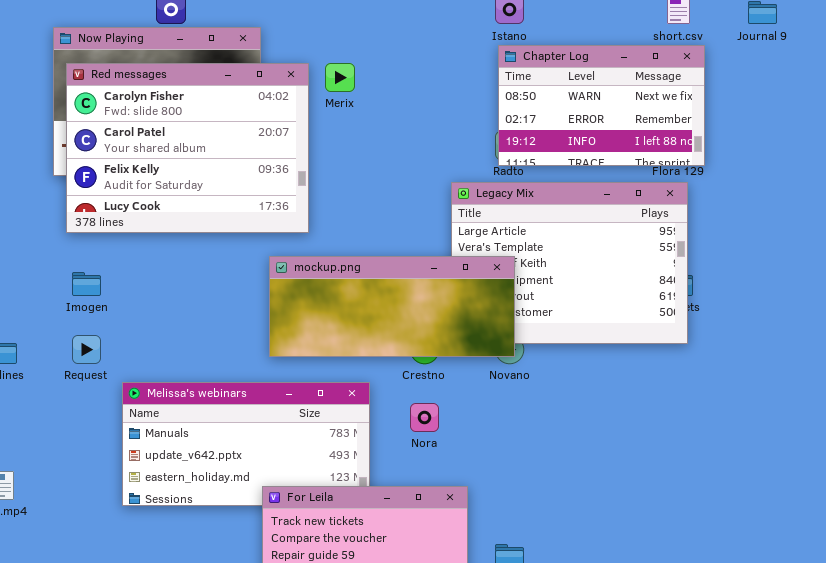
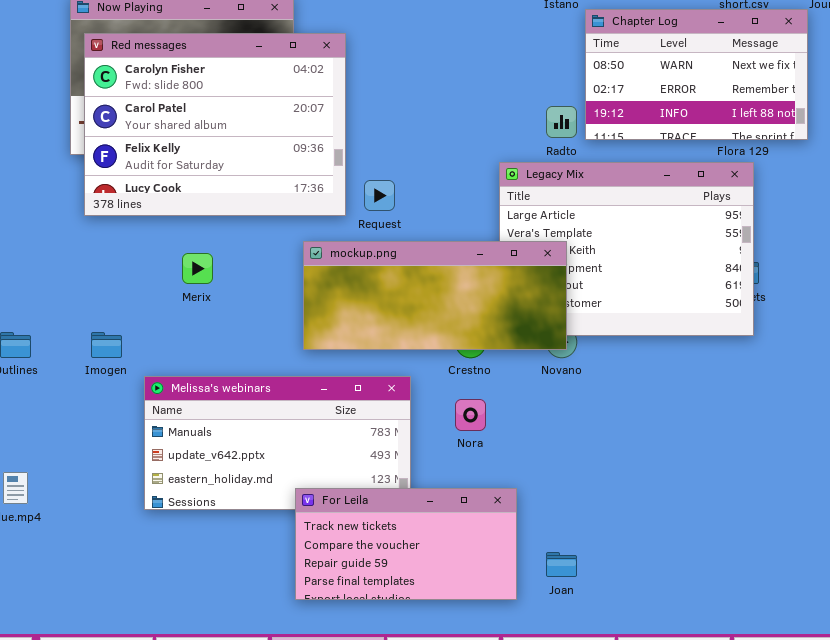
Chapter Log: [498,45,705,166] -> [585,9,808,140], moved
Merix: [325,63,355,92] -> [182,253,213,284], moved
Imogen: [72,272,101,296] -> [91,332,122,358], moved
Request: [72,335,101,364] -> [364,180,395,211], moved

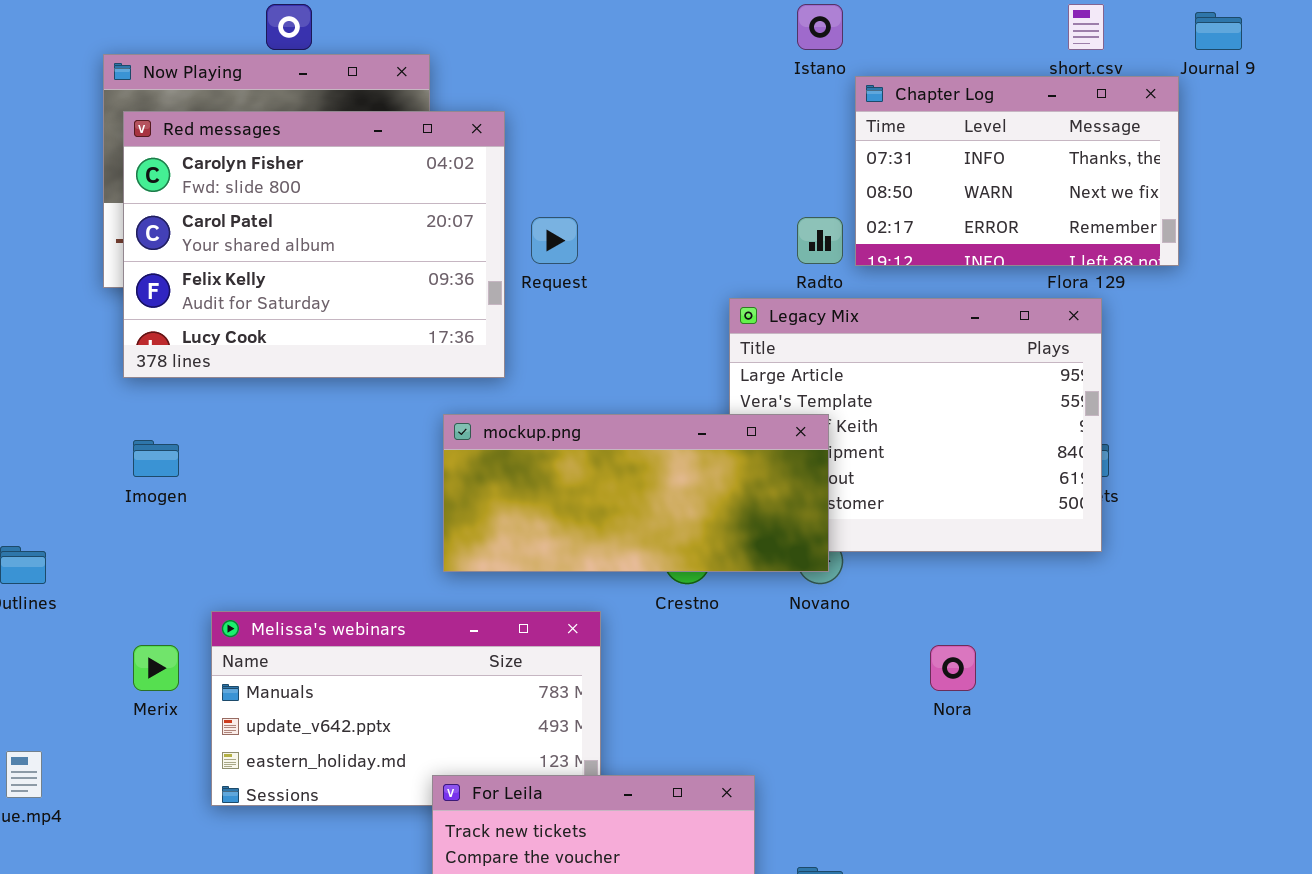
Chapter Log: [585,9,808,140] -> [855,76,1179,266], scrolled up 1 row
Request: [364,180,395,211] -> [531,217,578,264], moved
Merix: [182,253,213,284] -> [133,645,179,691], moved
Imogen: [91,332,122,358] -> [133,440,179,477], moved
Nora: [455,399,486,431] -> [930,645,976,691], moved

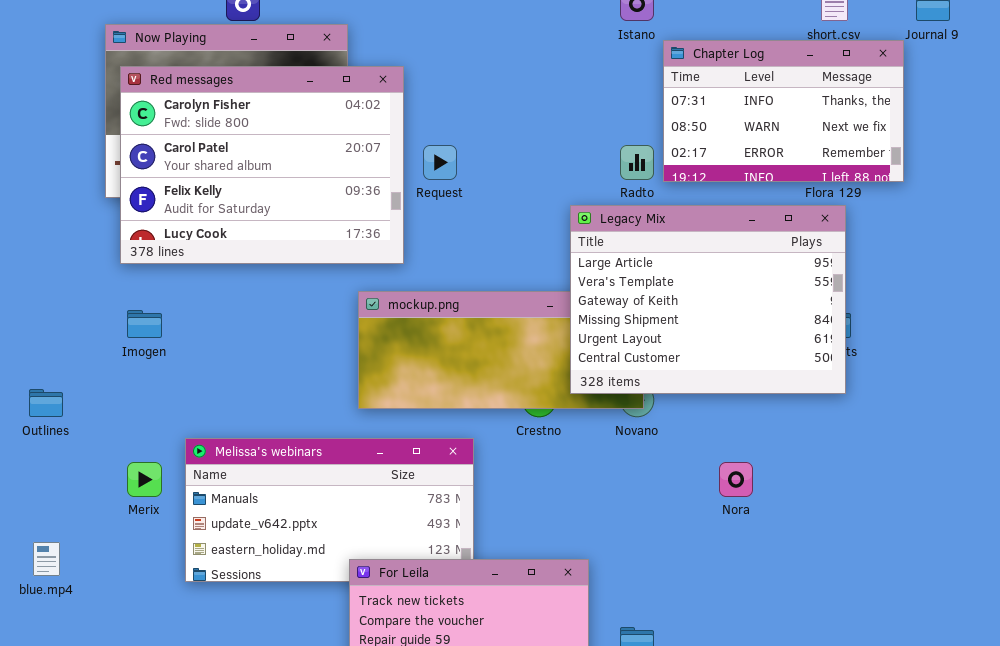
Legacy Mix: [729,298,1102,552] -> [570,205,846,394], raised

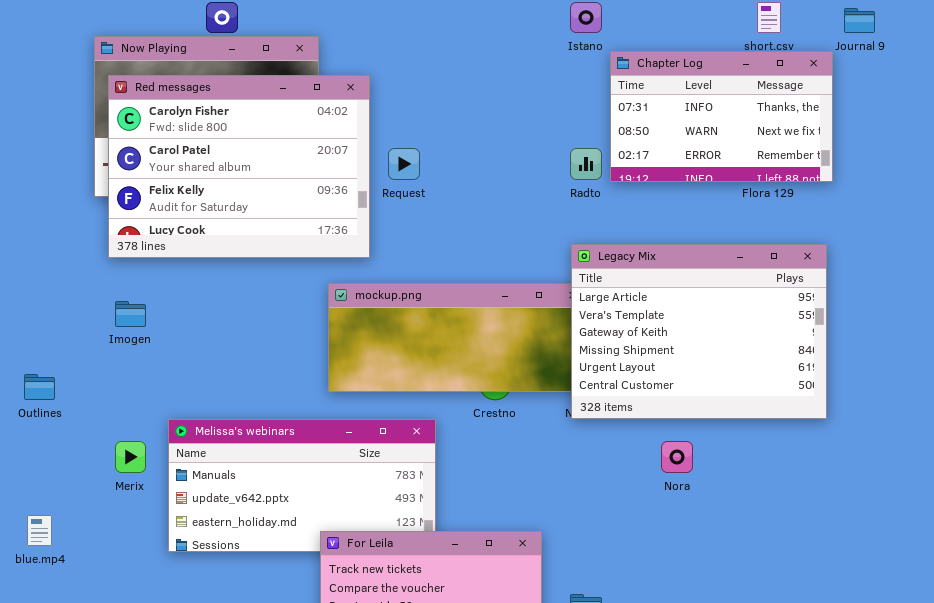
Legacy Mix: [570,205,846,394] -> [571,244,827,419], moved

